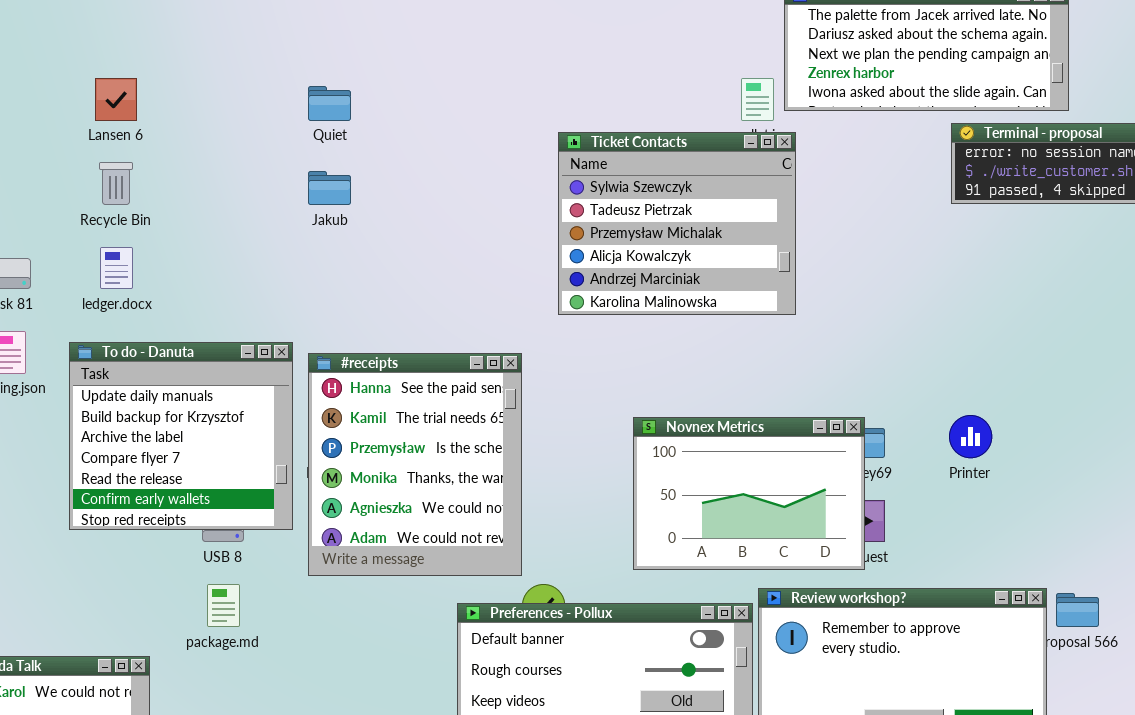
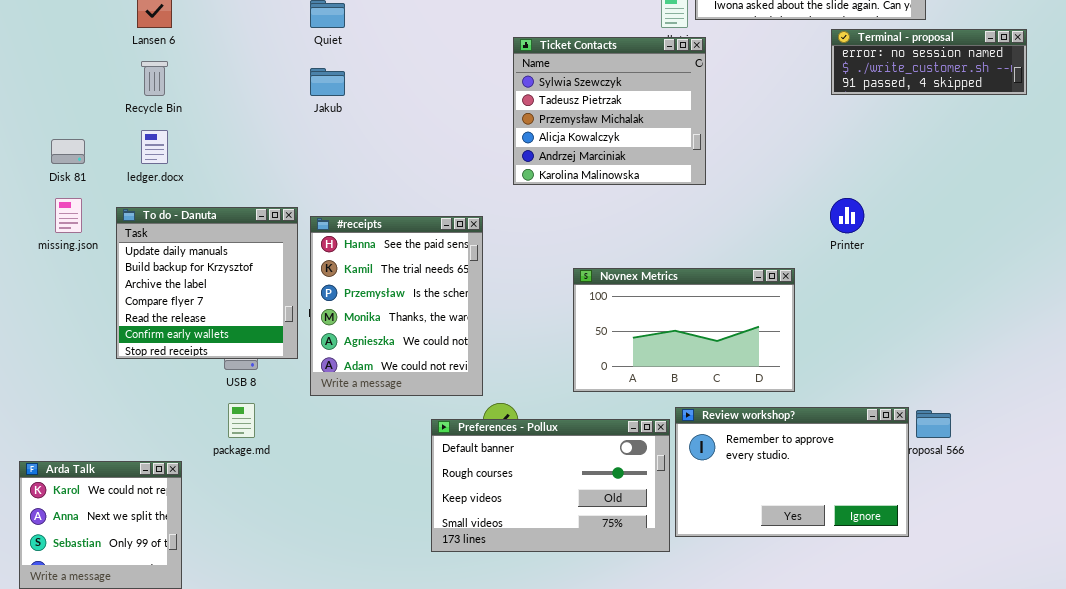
Printer: [949,415,992,458] -> [830,198,864,233], moved
Novnex Metrics: [633,417,865,570] -> [573,268,795,392], resized

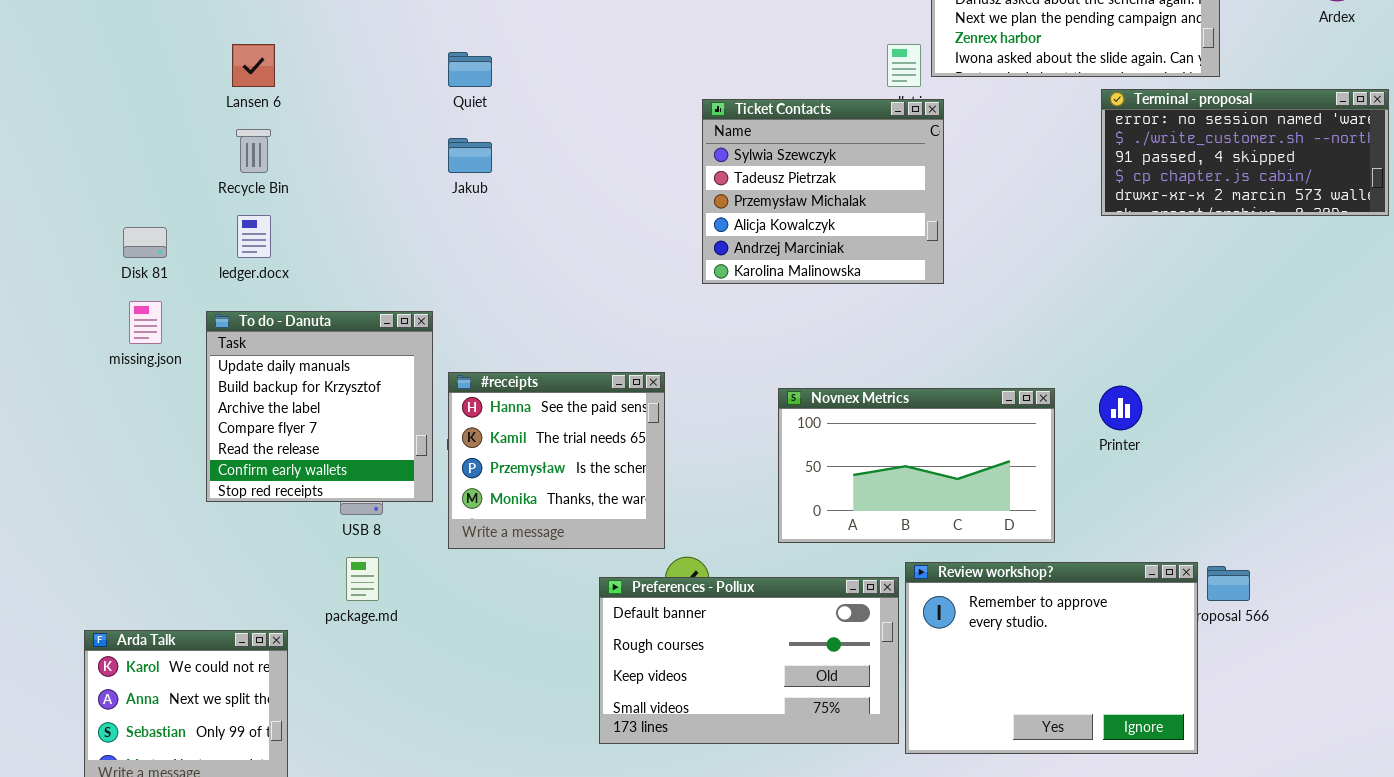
Terminal - proposal: [831,29,1027,95] -> [1101,89,1389,216], resized
Printer: [830,198,864,233] -> [1099,386,1142,430], moved
#receipts: [310,216,483,396] -> [448,372,665,549], resized
Review workshop?: [675,407,909,537] -> [905,562,1198,754], resized

